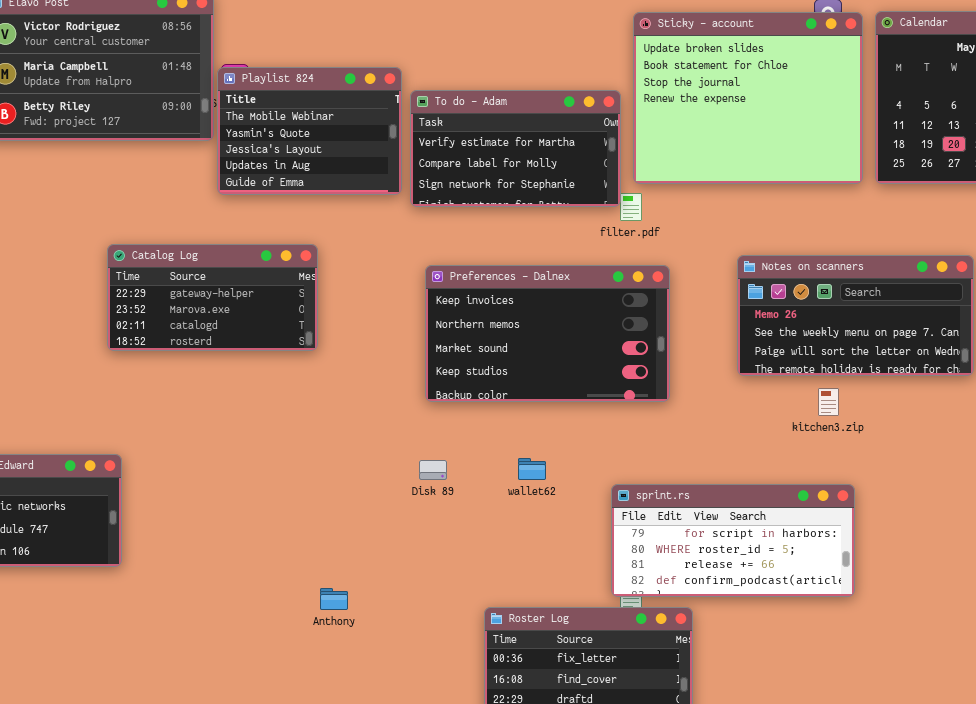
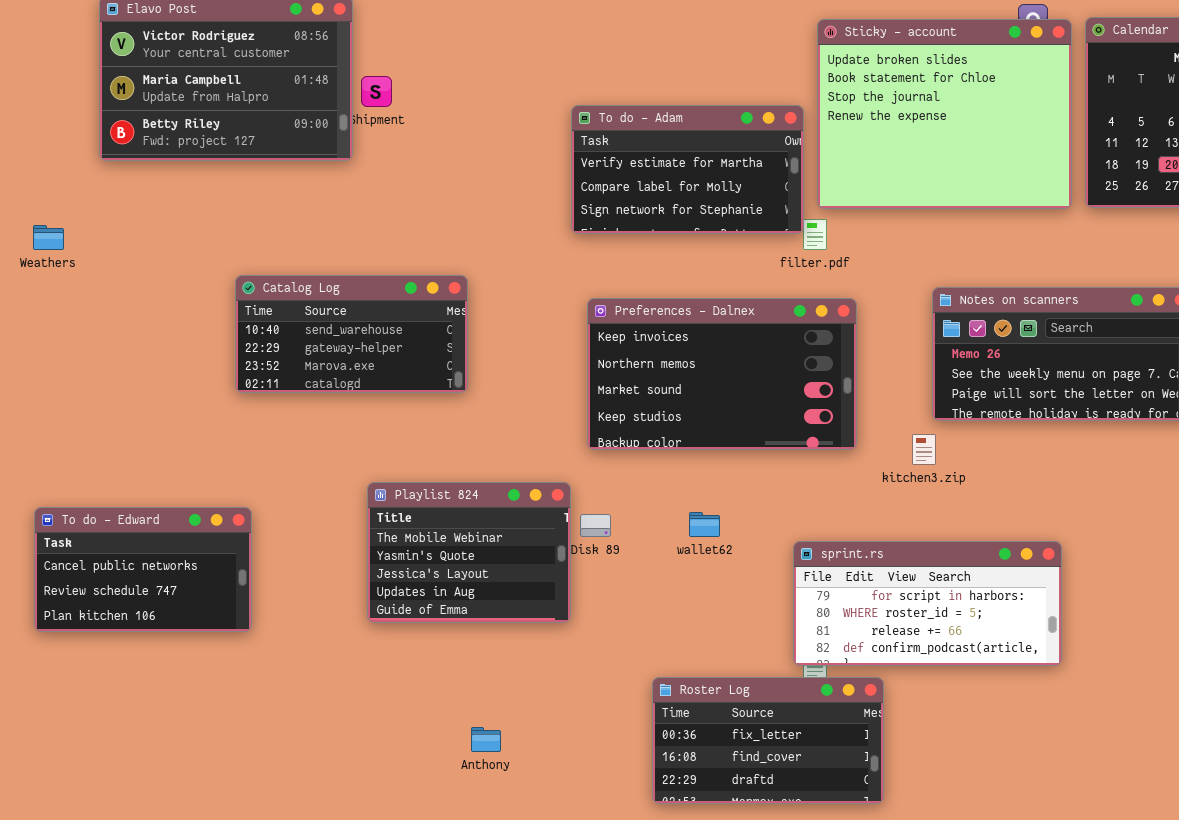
Playlist 824: [217,67,402,195] -> [367,482,571,623], moved
Catalog Log: [107,244,318,351] -> [235,275,468,393], scrolled up 1 row
kitchen3.zip: [818,388,839,416] -> [912,434,936,465], moved
Anthony: [320,588,348,610] -> [471,727,501,752], moved

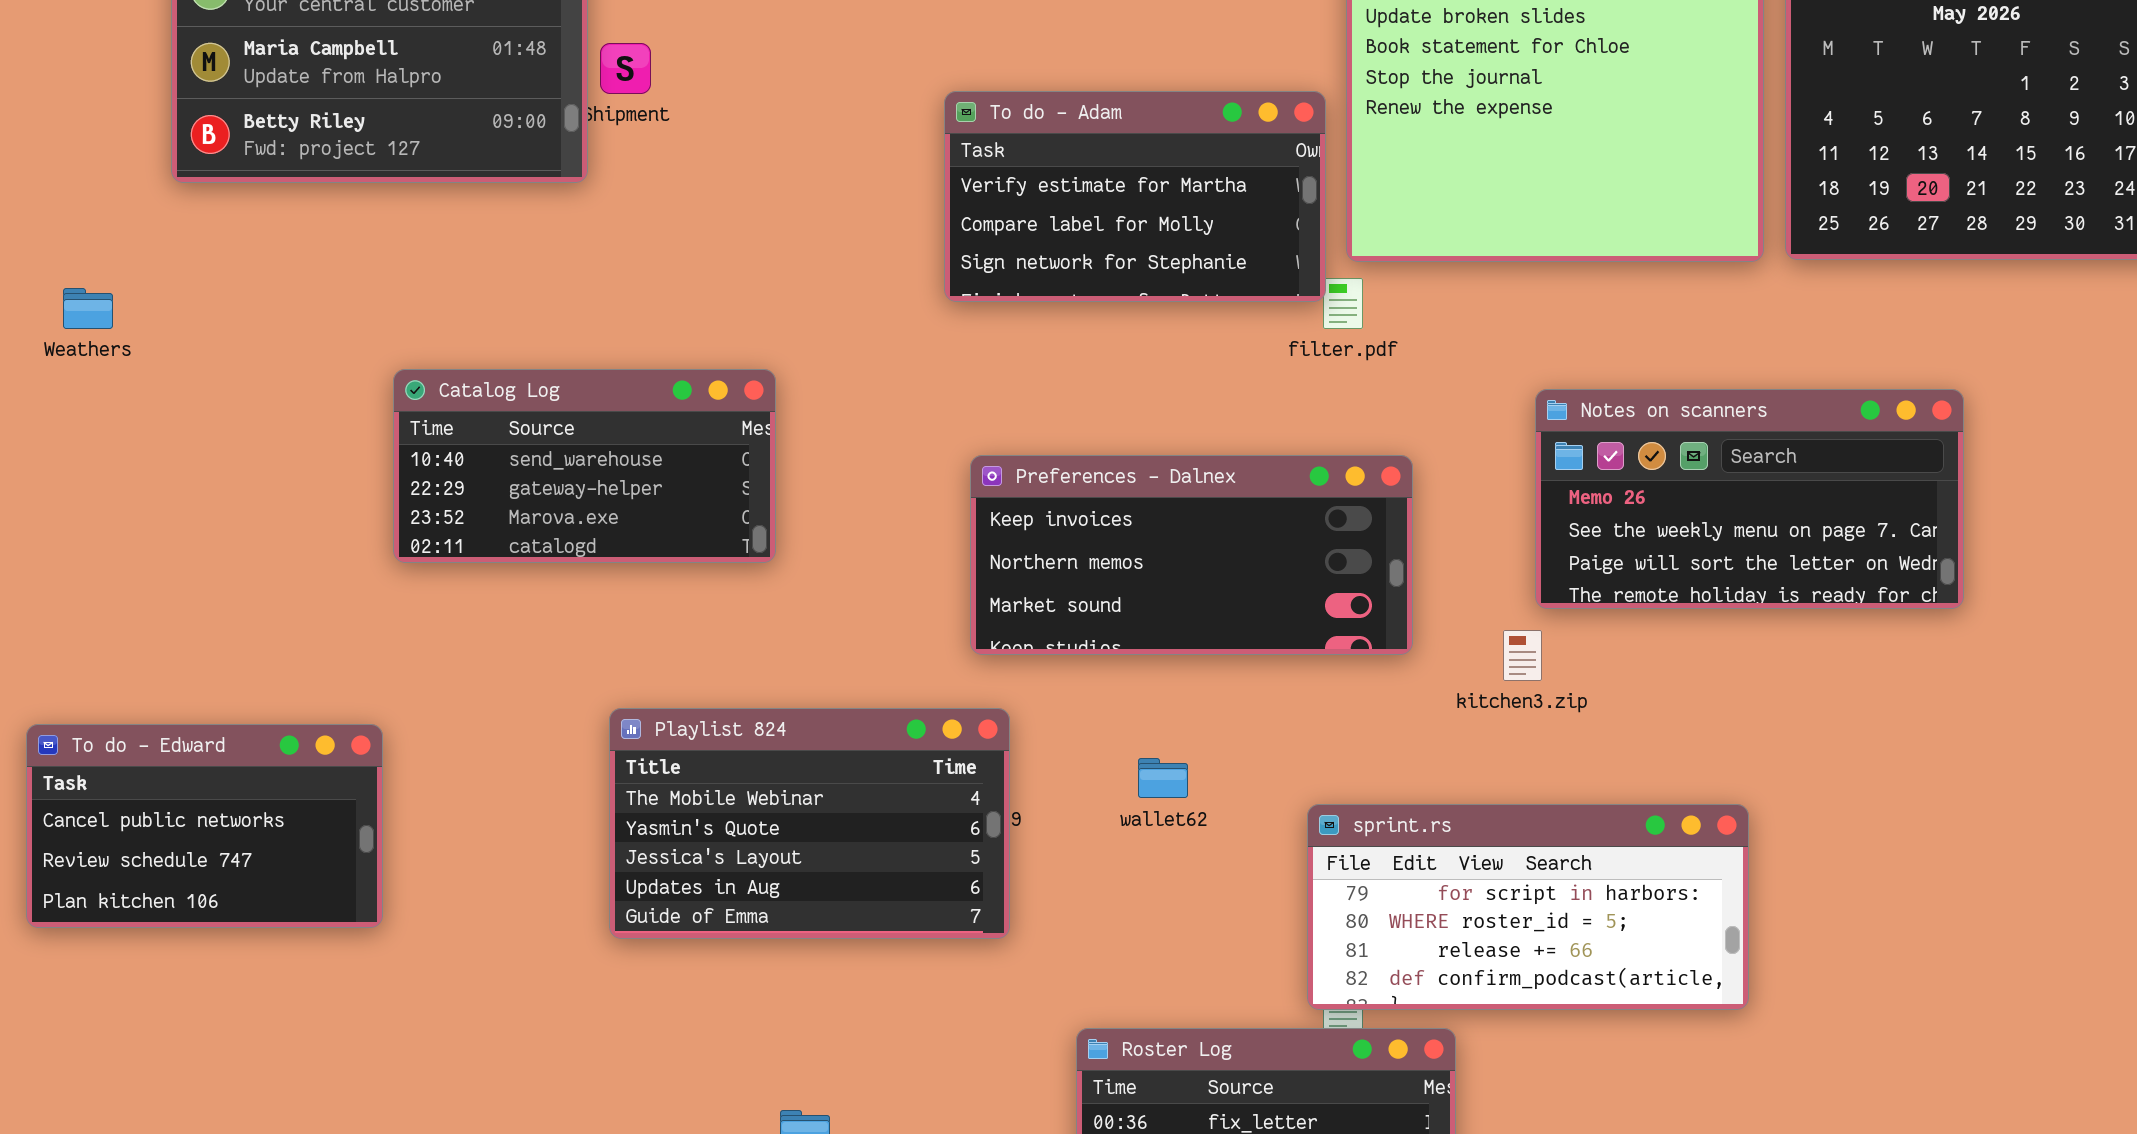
Preferences - Dalnex: [587,298,857,450] -> [970,455,1413,655], resized
Playlist 824: [367,482,571,623] -> [609,708,1010,939], resized
To do - Edward: [34,507,252,632] -> [26,724,383,928], moved

